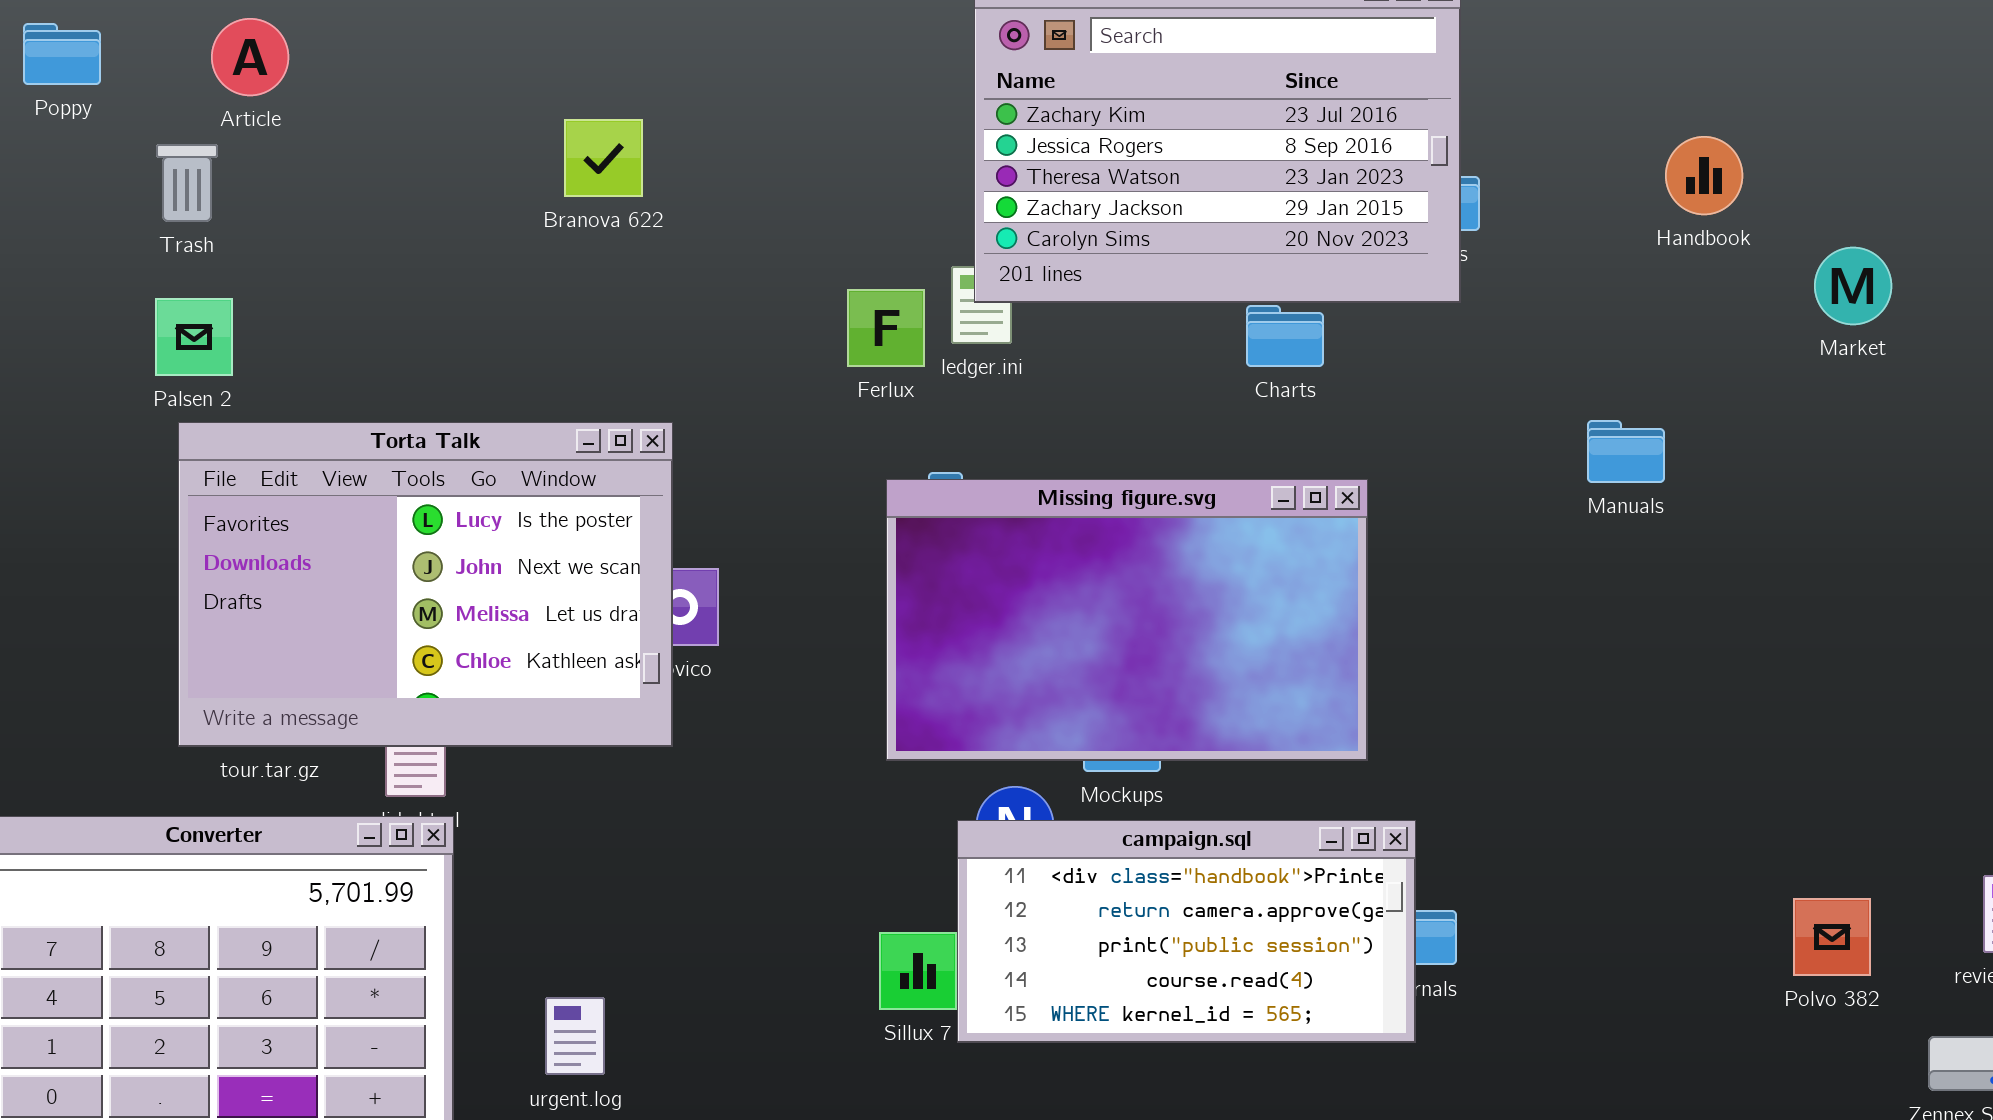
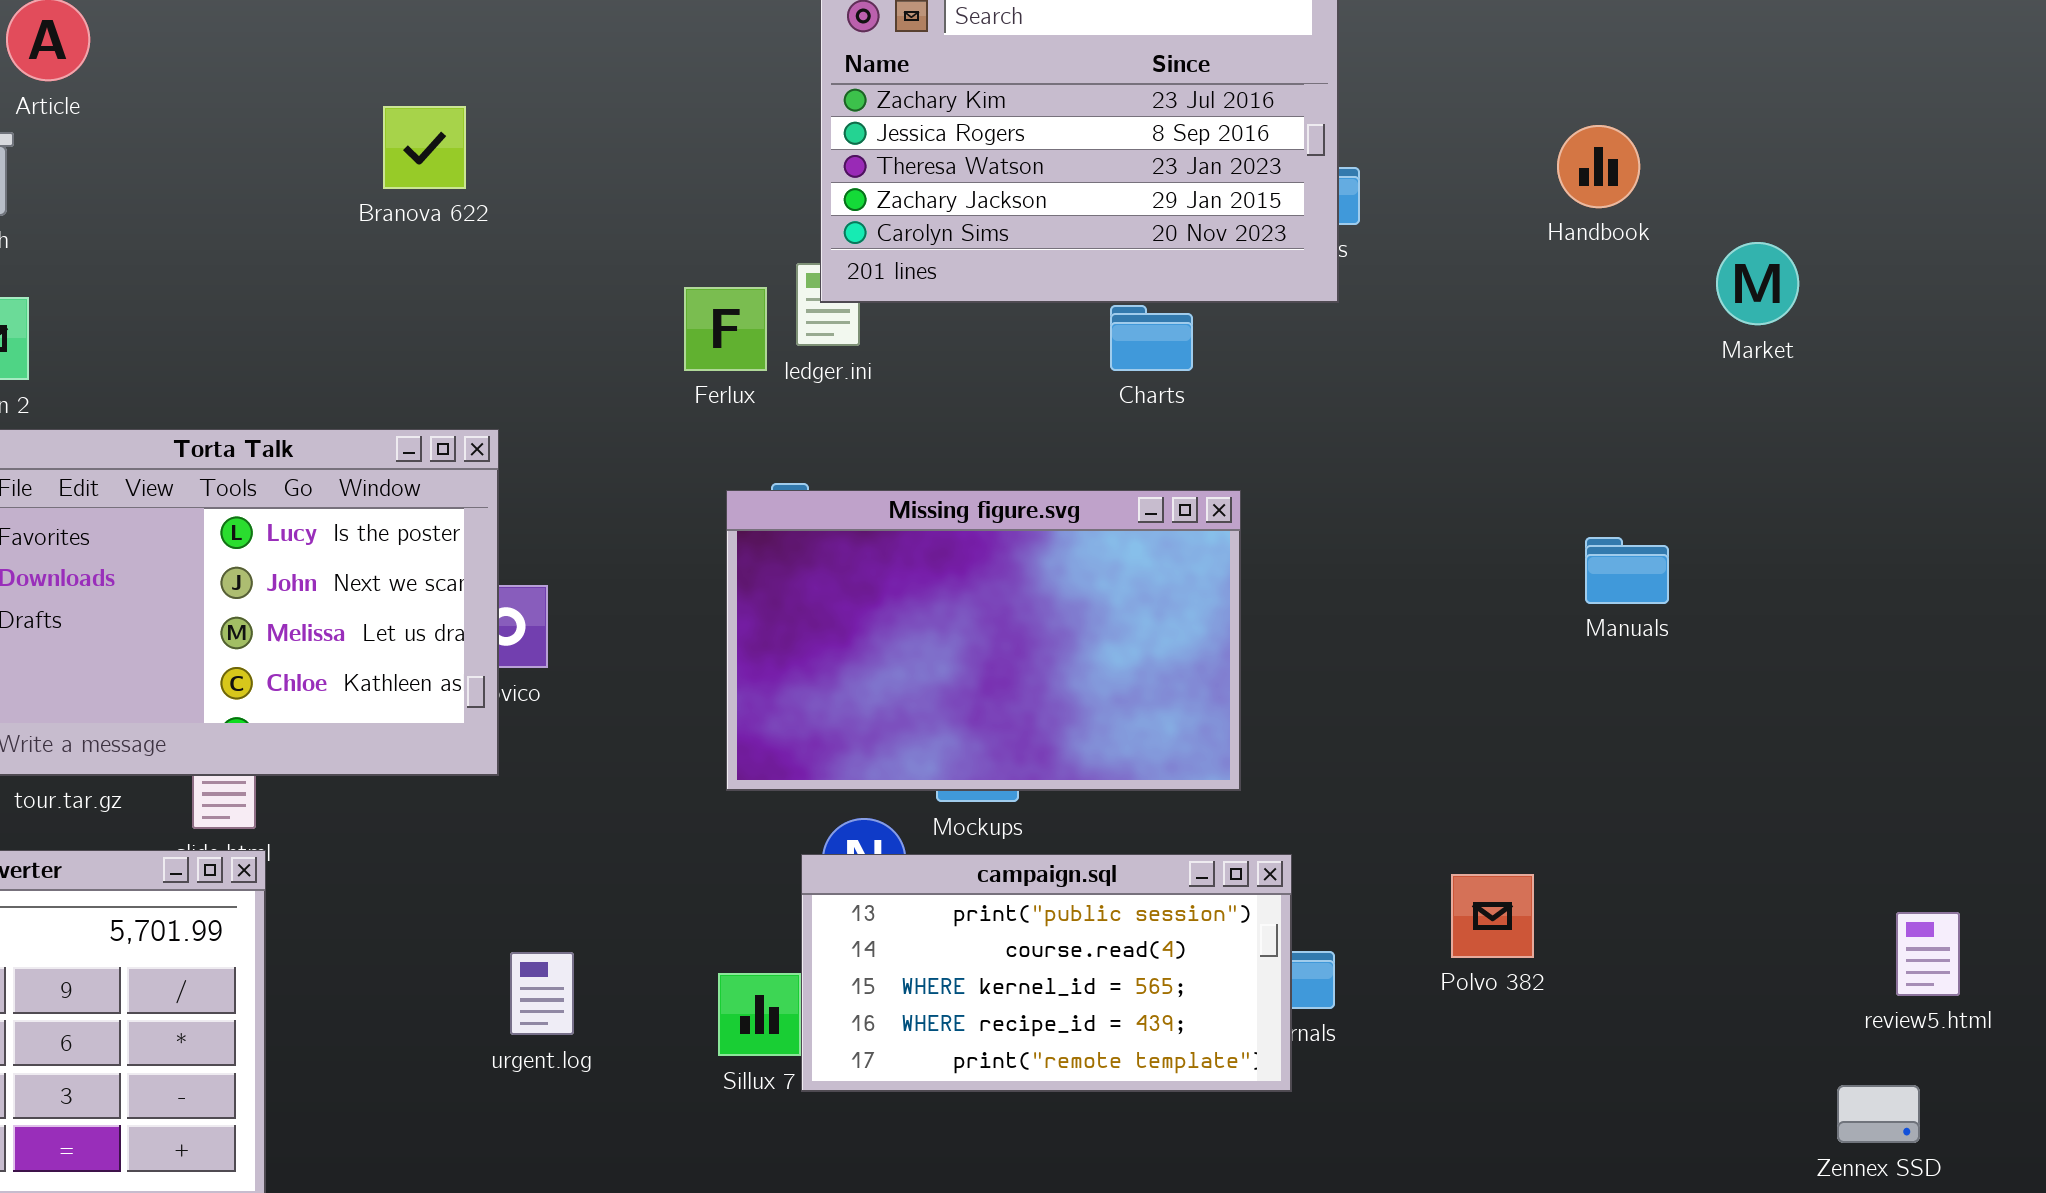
Manuals: [1587,420,1665,483] -> [1585,537,1669,604], moved
campaign.sql: [957,820,1416,1043] -> [801,854,1292,1092], scrolled down 2 rows
Polvo 382: [1793,898,1871,976] -> [1451,874,1534,958], moved
urgent.log: [545,997,605,1075] -> [510,952,574,1035], moved

